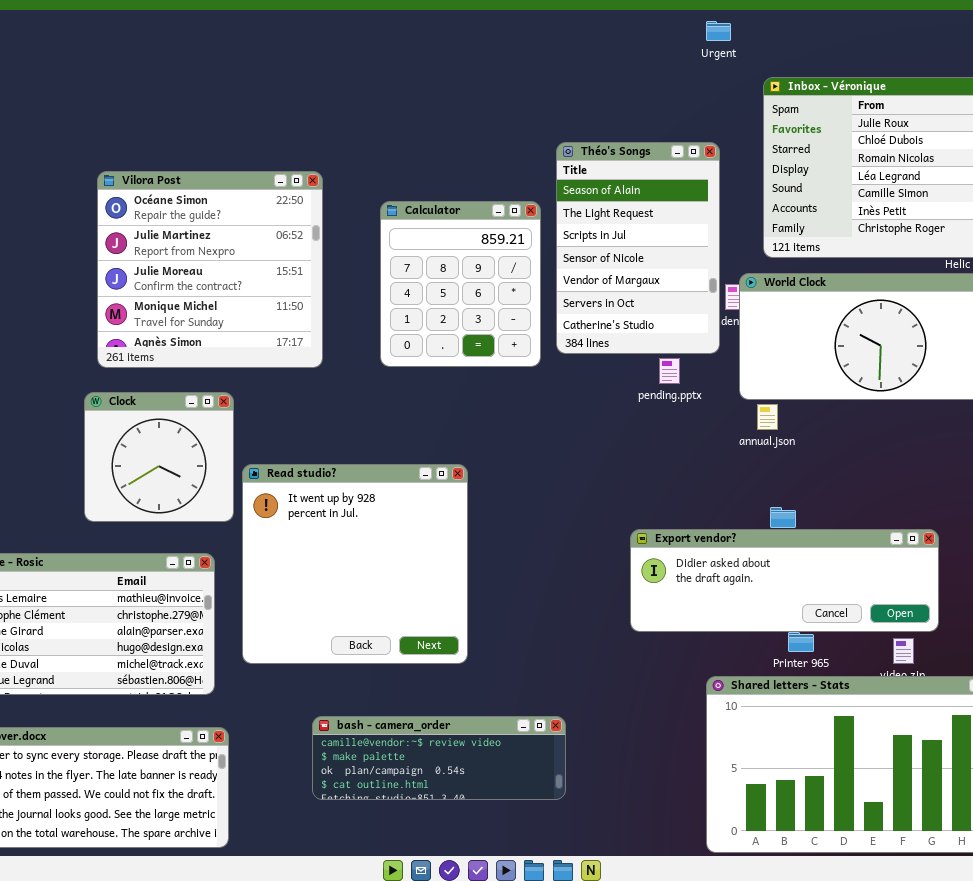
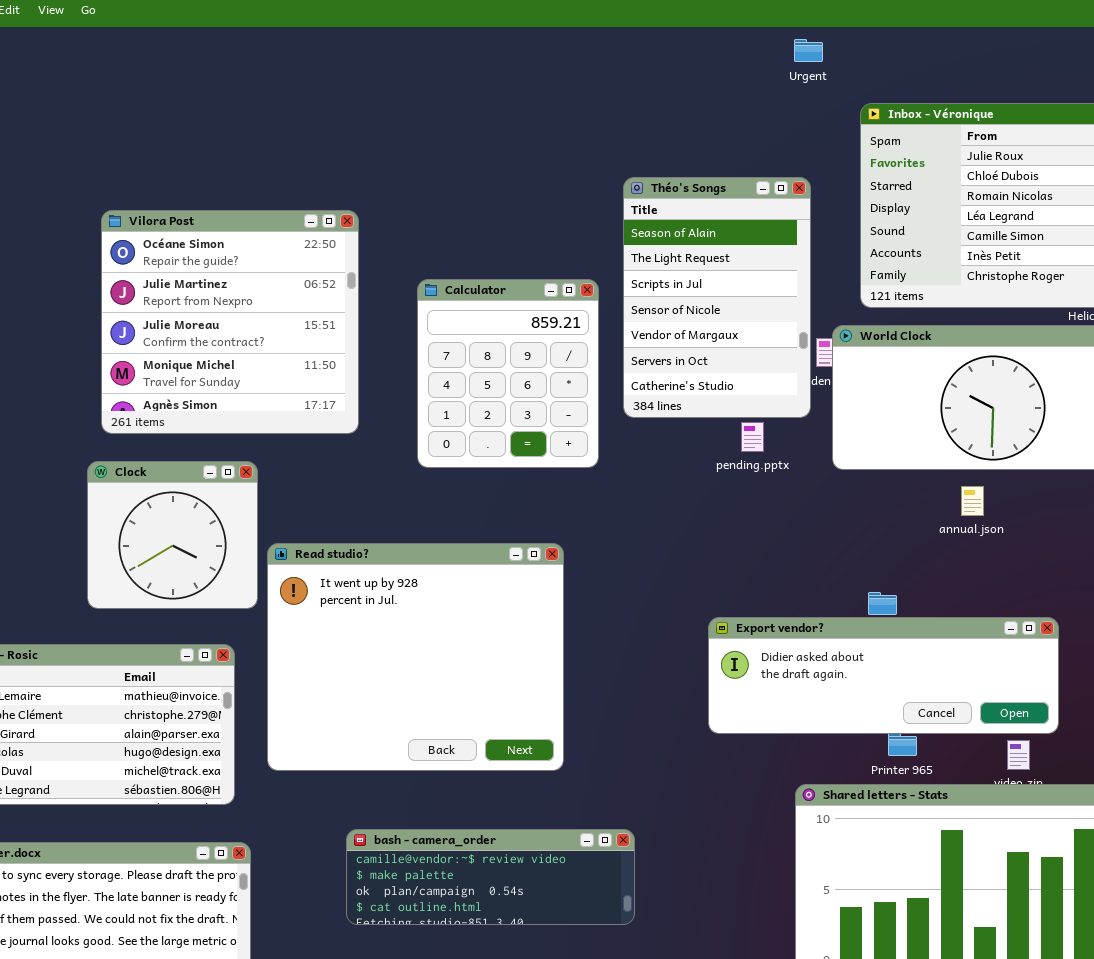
Calculator: [380,201,541,367] -> [417,279,599,468], moved
annual.json: [757,404,778,430] -> [961,486,984,516], moved
Read studio?: [242,464,468,664] -> [267,543,564,771], resized

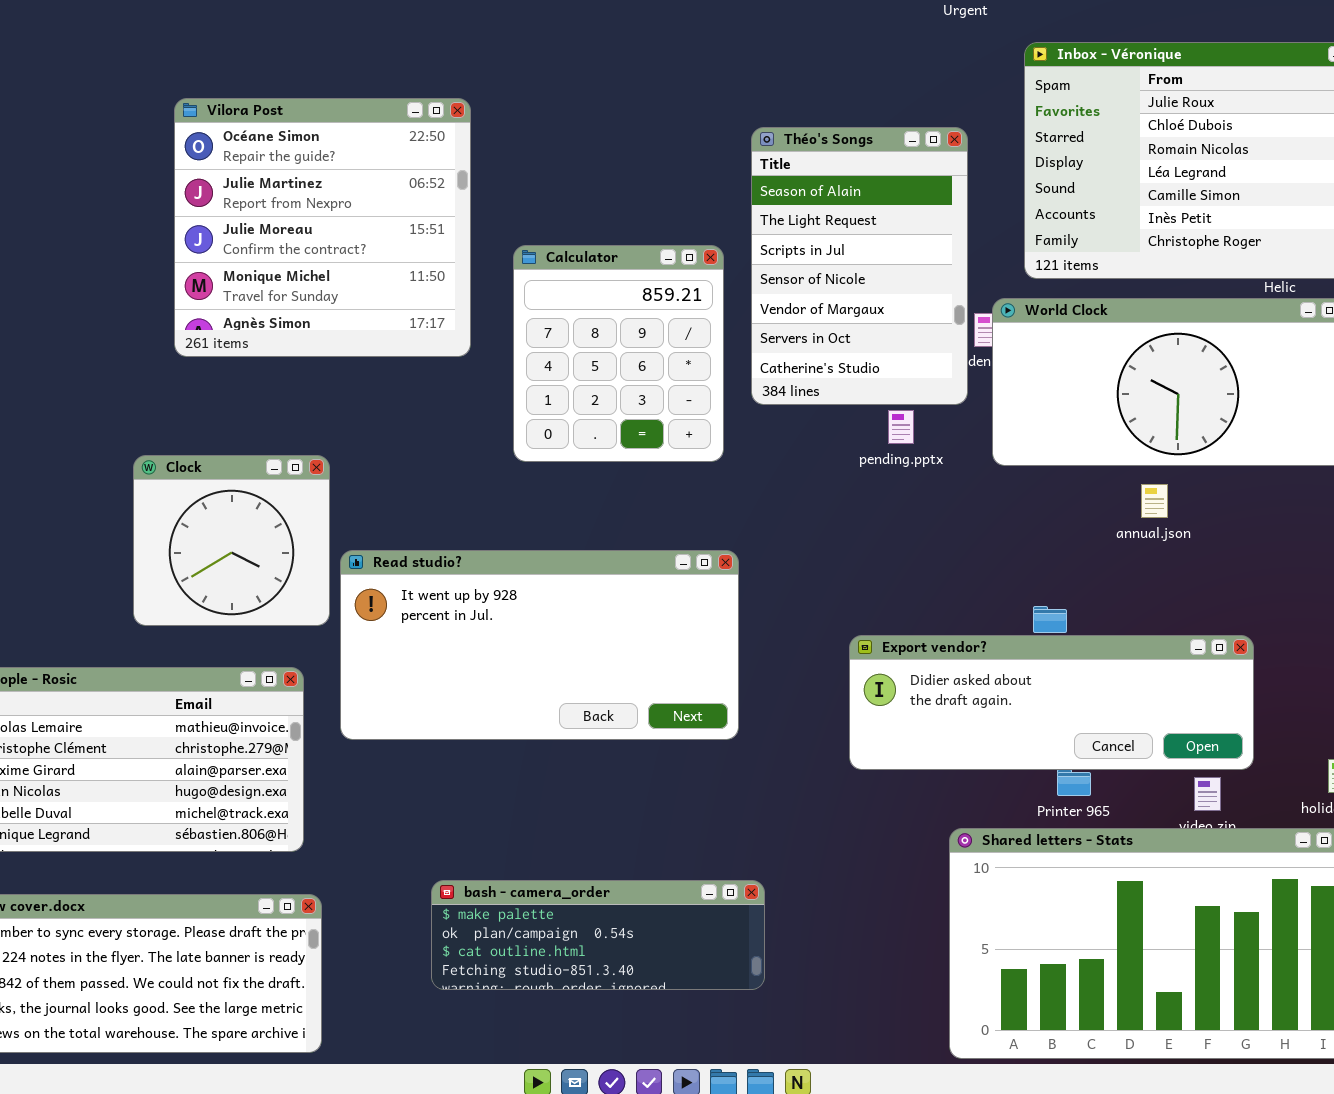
Vilora Post: [101,210,359,434] -> [174,98,471,357], moved
Read studio?: [267,543,564,771] -> [340,550,739,740], resized
bash - camera_order: [346,829,635,925] -> [431,880,765,990], scrolled down 1 row

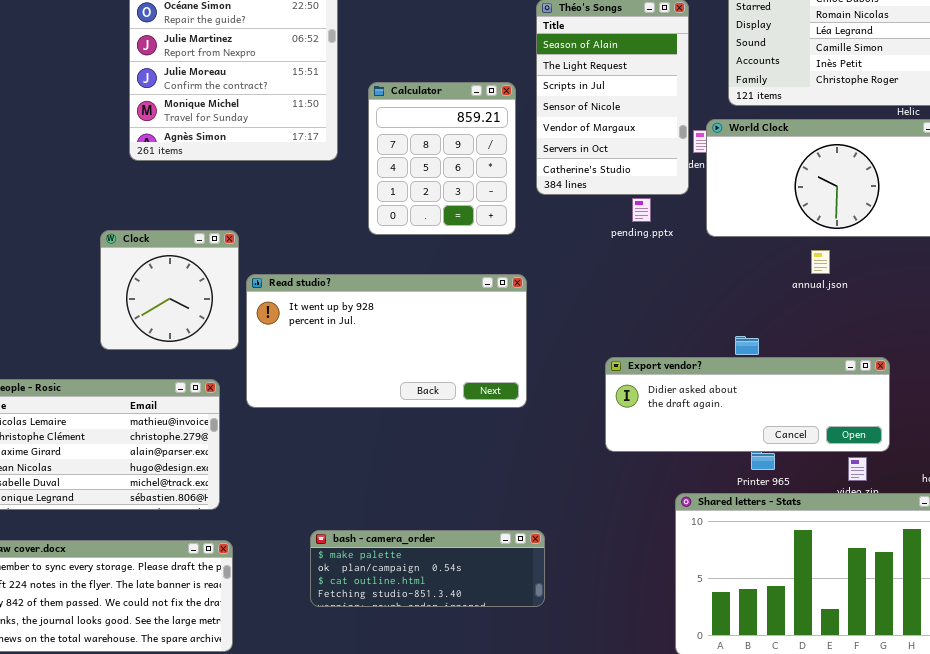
Read studio?: [340,550,739,740] -> [246,274,527,408], moved

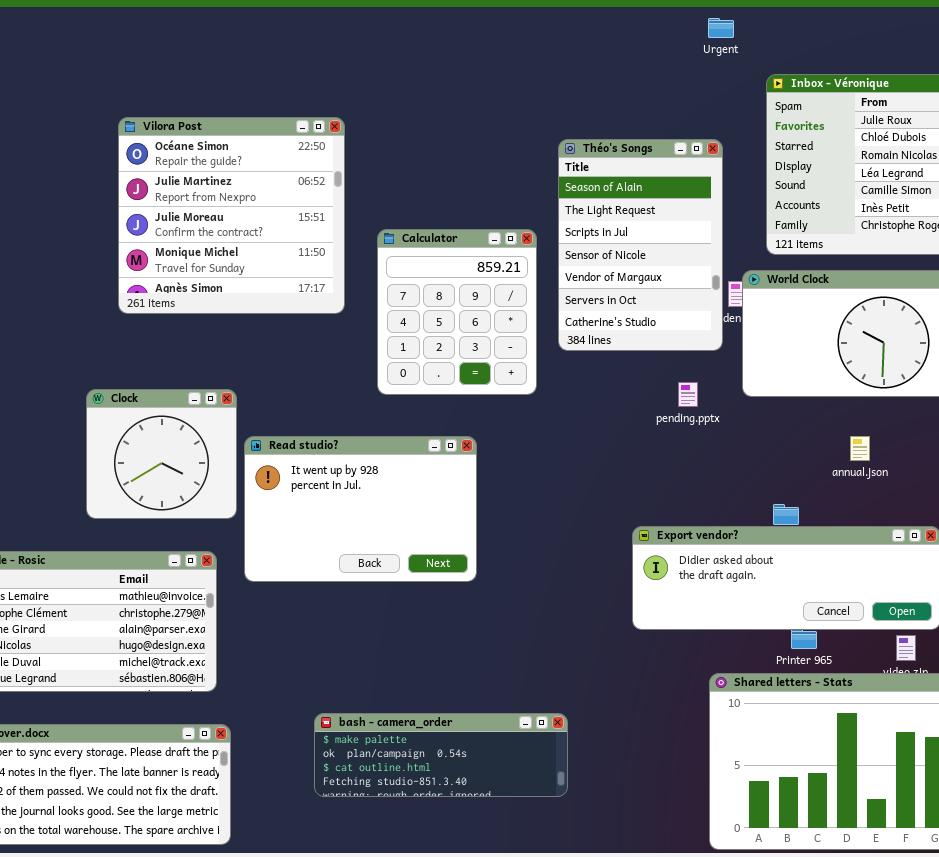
pending.pptx: [632,198,651,222] -> [678,382,698,407], moved
annual.json: [811,250,830,274] -> [850,436,870,461], moved
Read studio?: [246,274,527,408] -> [244,436,477,582], resized

